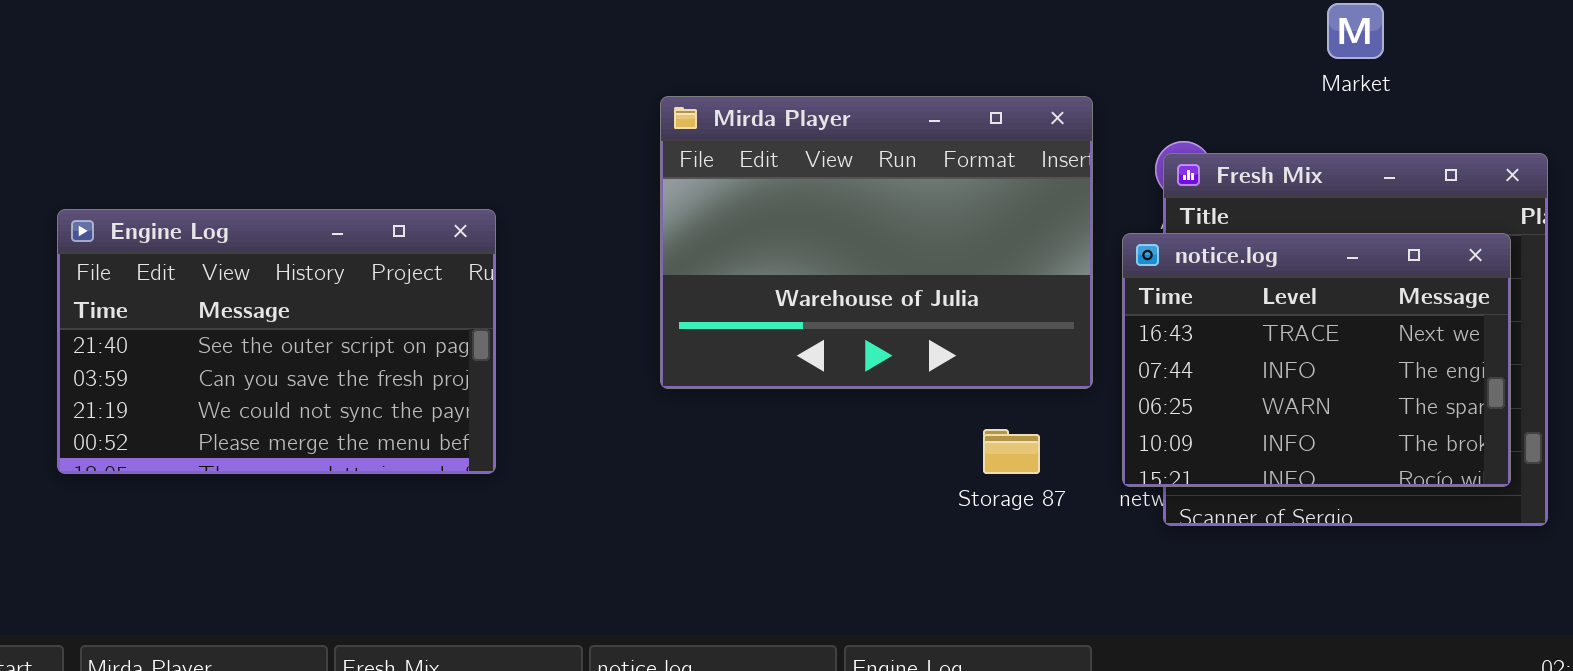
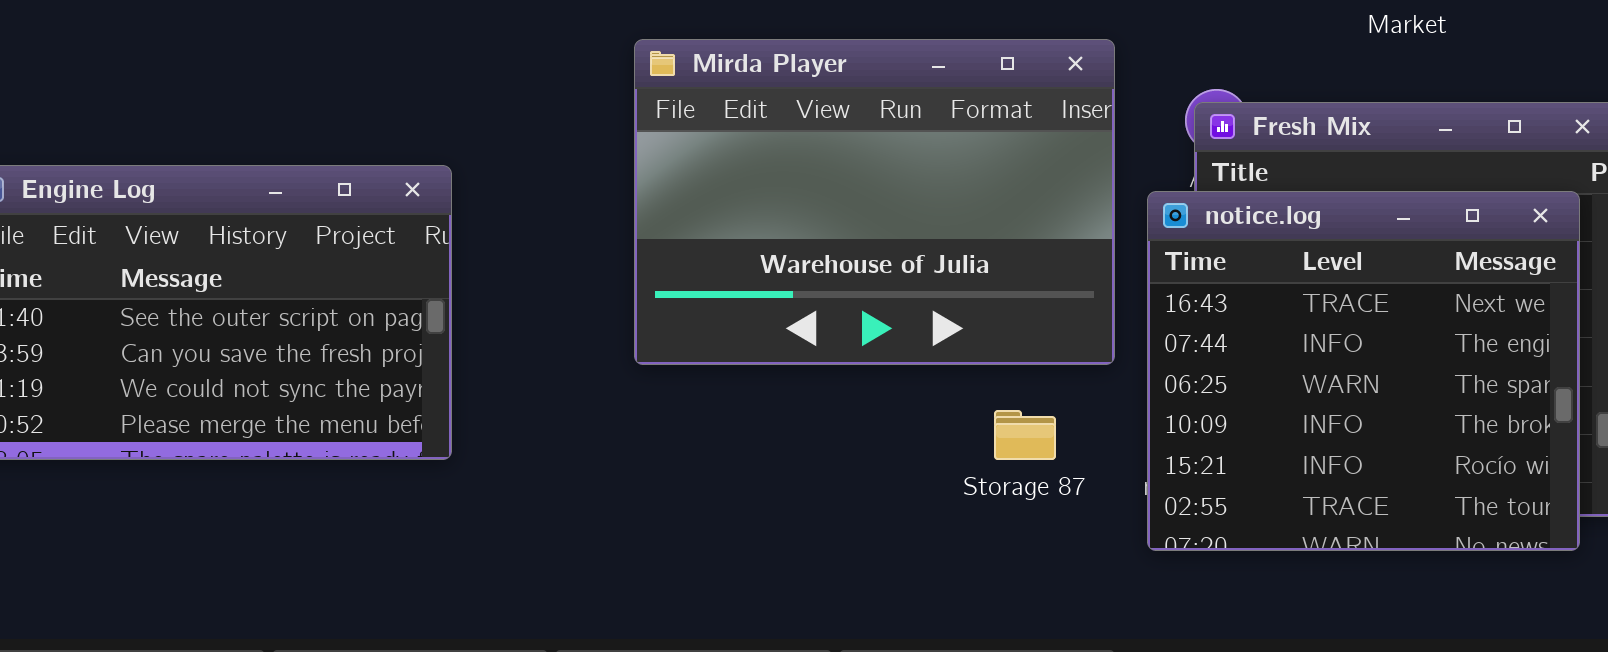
notice.log: [1122,233,1511,487] -> [1147,191,1580,551], resized

